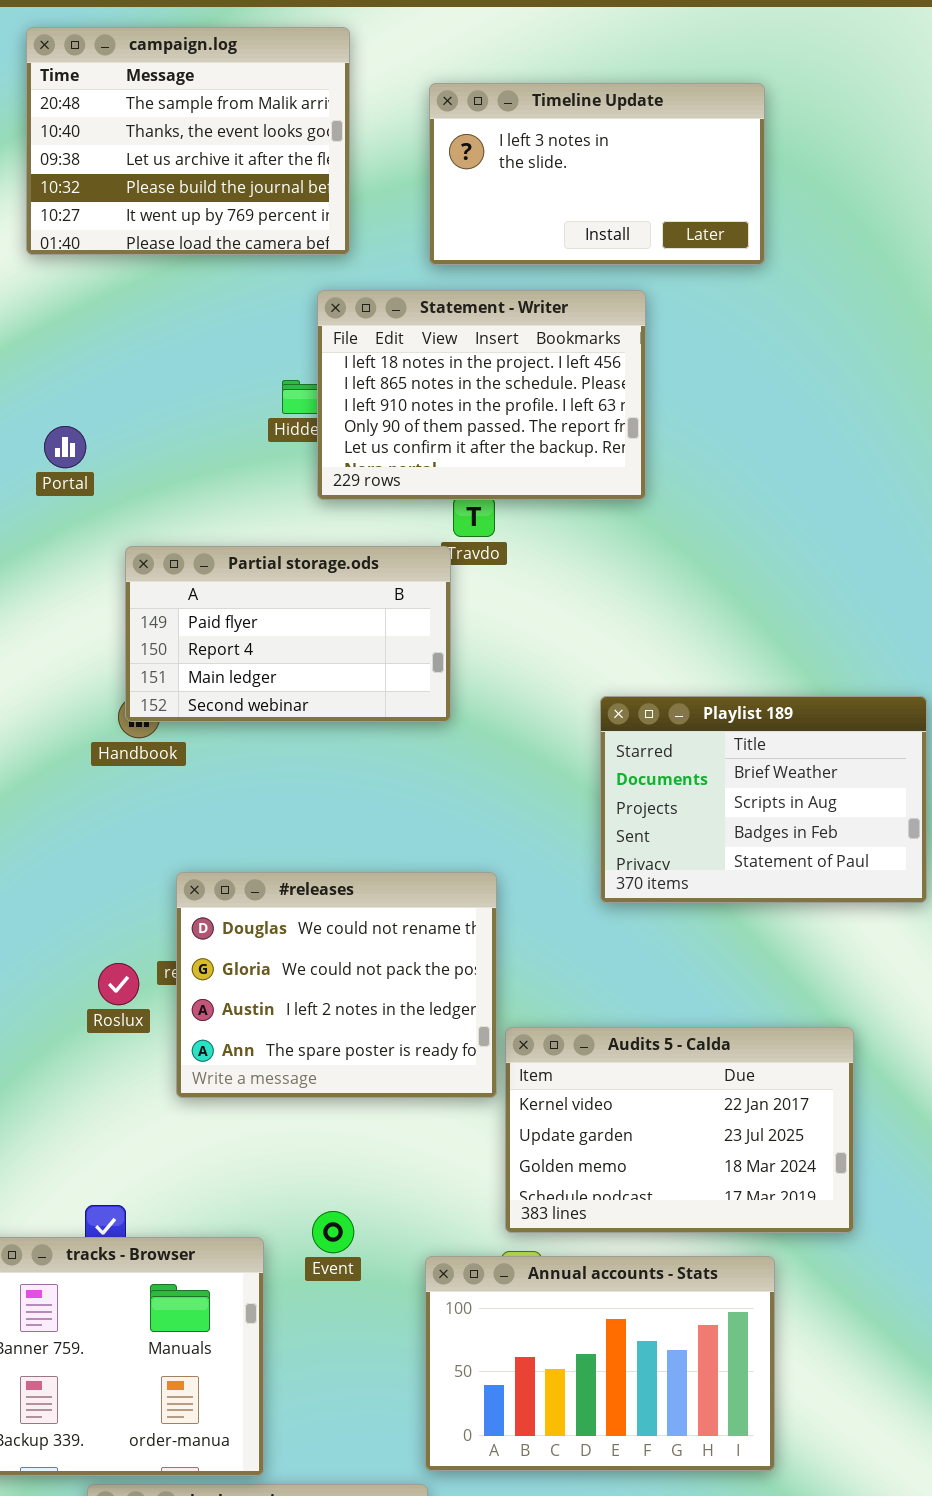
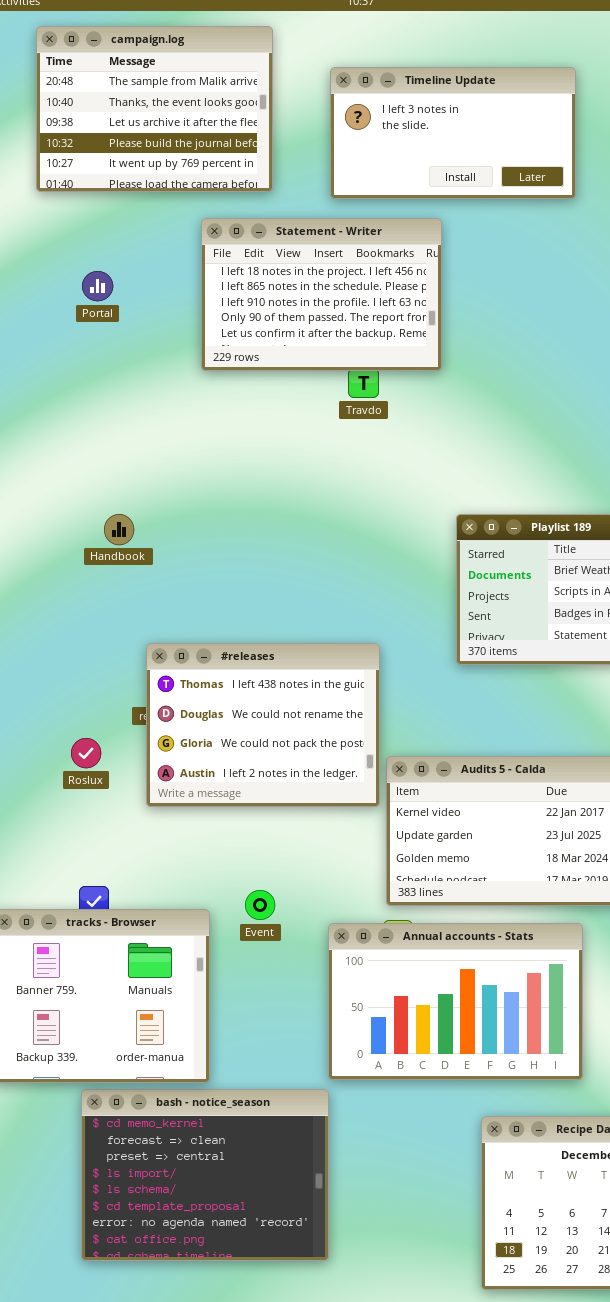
Statement - Writer: [317,290,646,500] -> [201,218,442,371], moved
Portal: [44,426,86,468] -> [82,271,113,301], moved
Partial storage.ods: [125,546,451,722] -> none, closed
#releases: [176,872,497,1098] -> [146,643,380,807], scrolled up 1 row
Roslux: [98,963,139,1005] -> [71,738,101,768], moved

